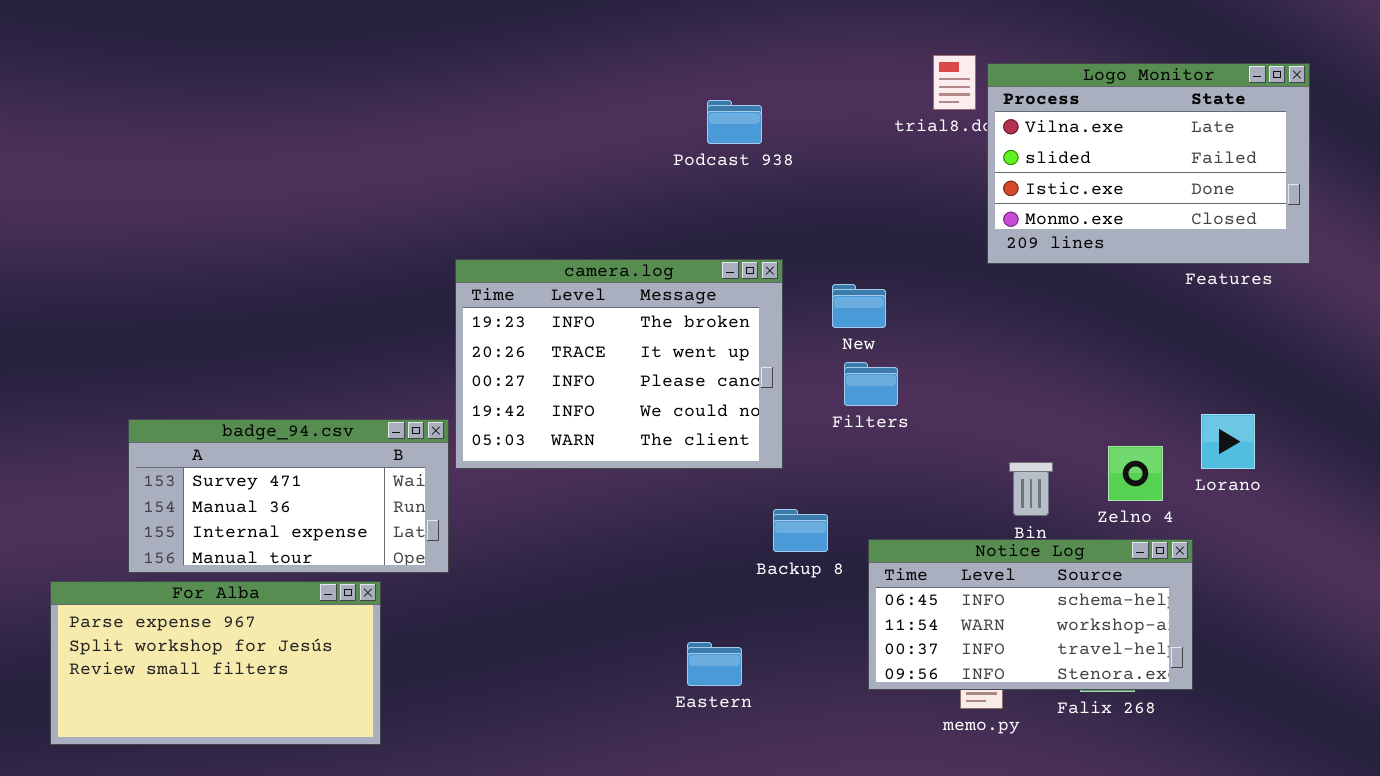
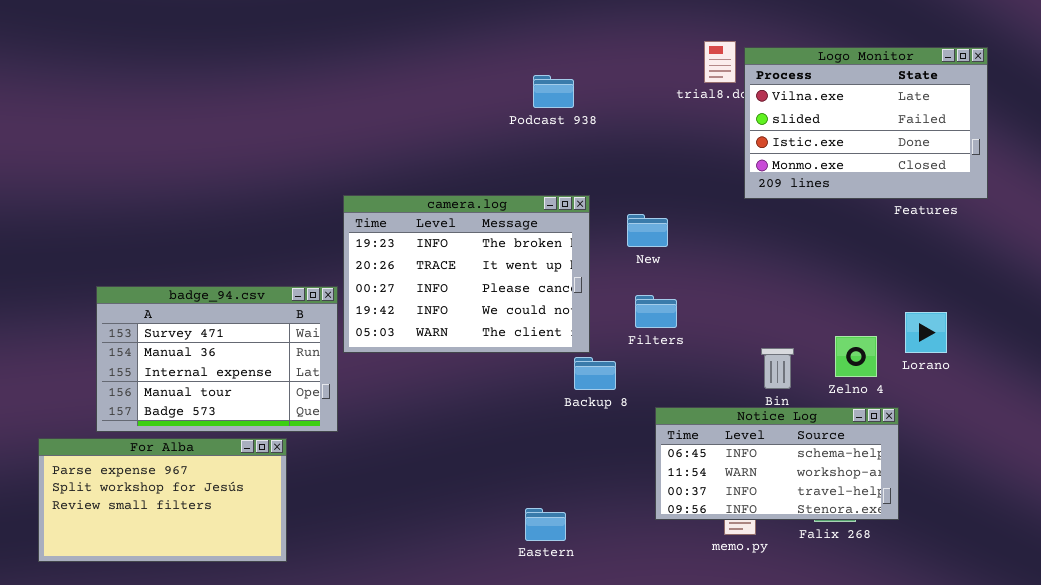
Filters: [844,362,898,406] -> [635,295,677,328], moved
badge_94.csv: [128,419,449,573] -> [96,286,338,432], resized
Backup 8: [773,509,828,552] -> [574,357,616,390], moved
Eastern: [687,642,742,686] -> [525,508,566,541], moved

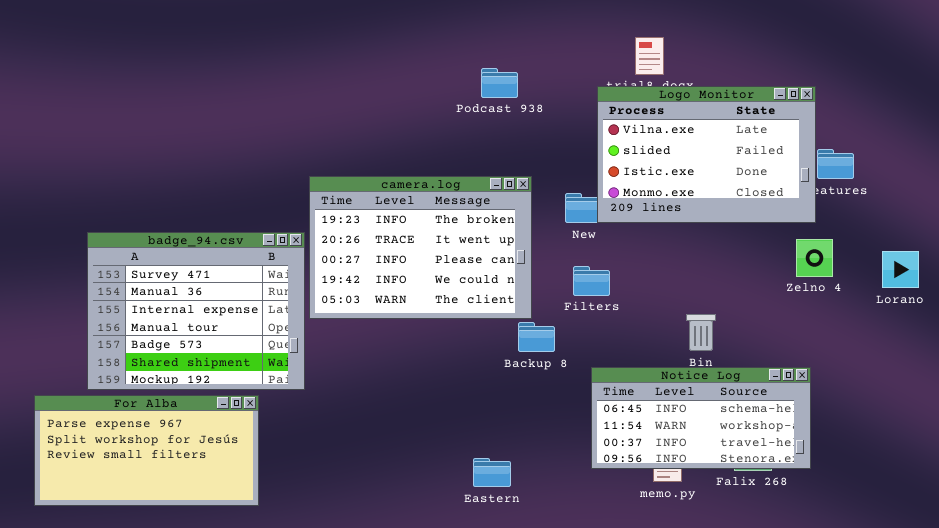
Logo Monitor: [744,47,988,199] -> [597,86,816,223], moved
badge_94.csv: [96,286,338,432] -> [87,232,305,390], resized
Lorano: [905,312,947,353] -> [882,251,919,288], moved
Zelno 4: [835,336,877,377] -> [796,239,833,277], moved

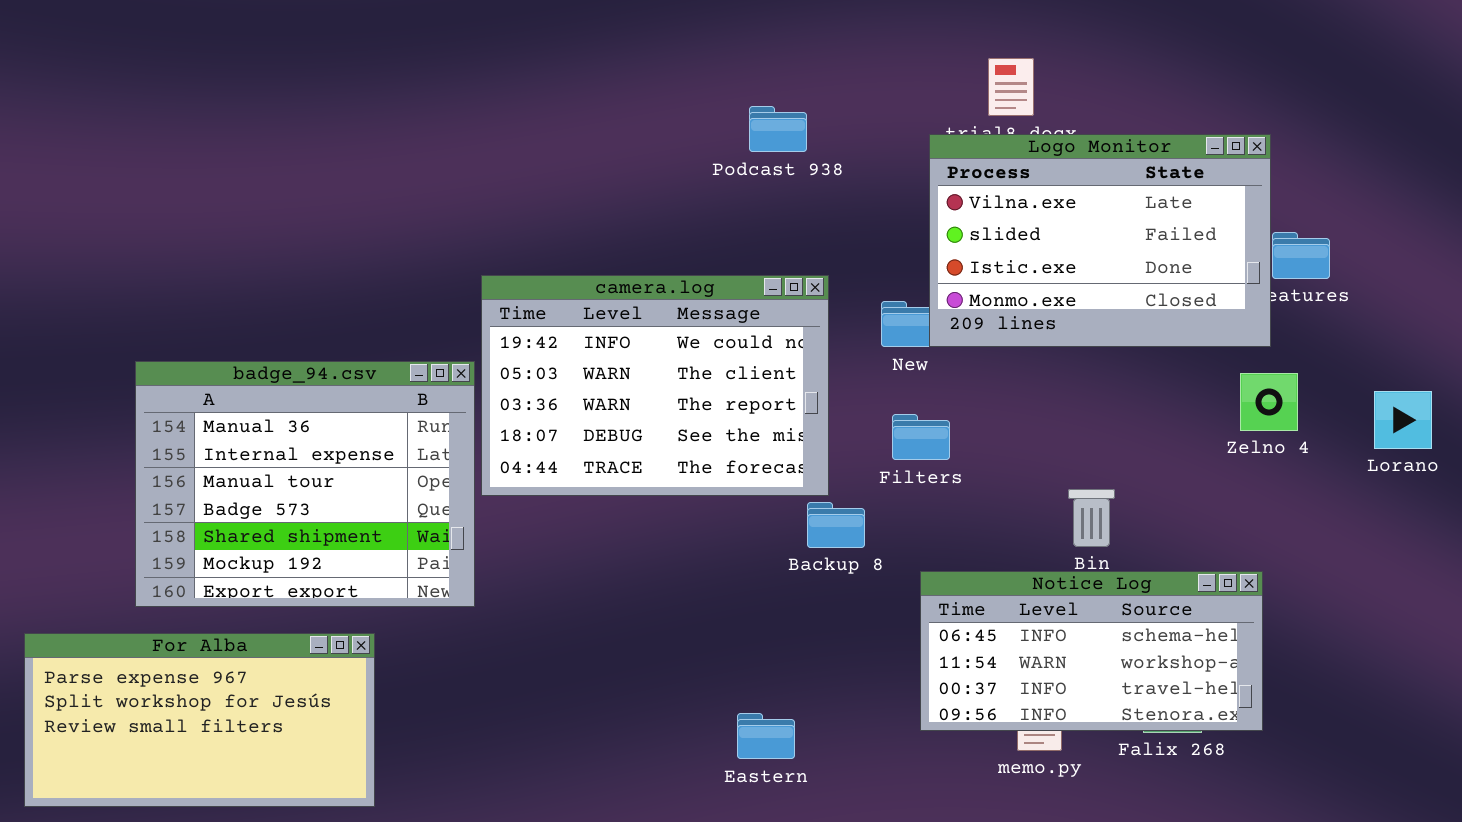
camera.log: [309,176,532,319] -> [481,275,829,496], scrolled down 3 rows
badge_94.csv: [87,232,305,390] -> [135,361,475,607], scrolled down 1 row
For Alba: [34,395,259,506] -> [24,633,375,807], moved

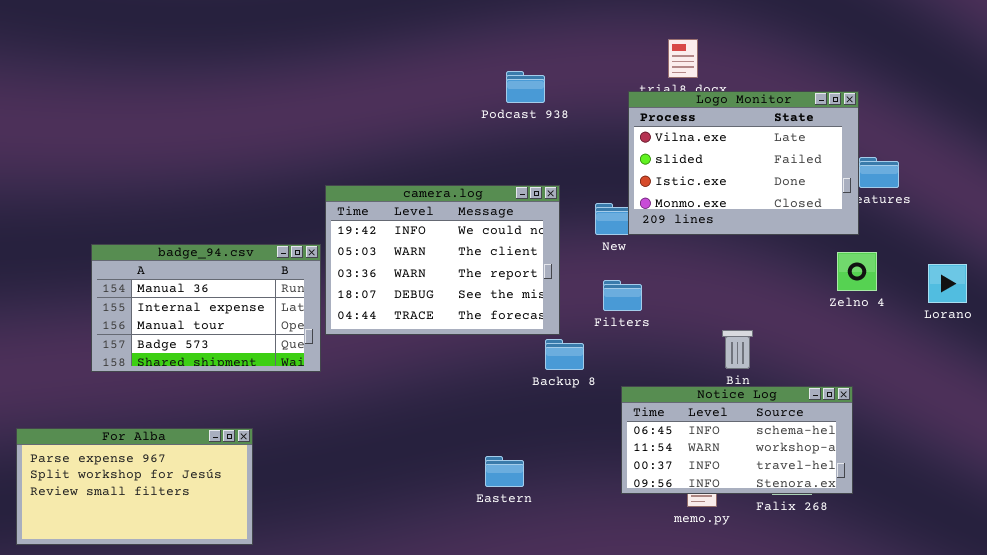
badge_94.csv: [135,361,475,607] -> [91,244,321,372], resized
Eastern: [737,713,795,759] -> [485,456,524,487], moved

